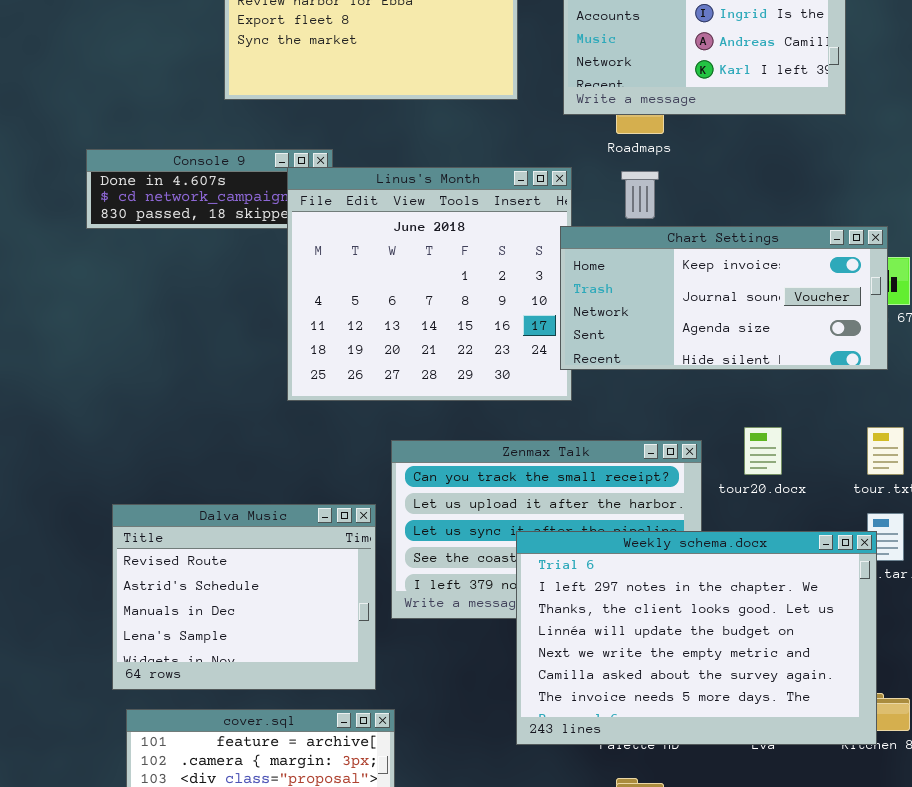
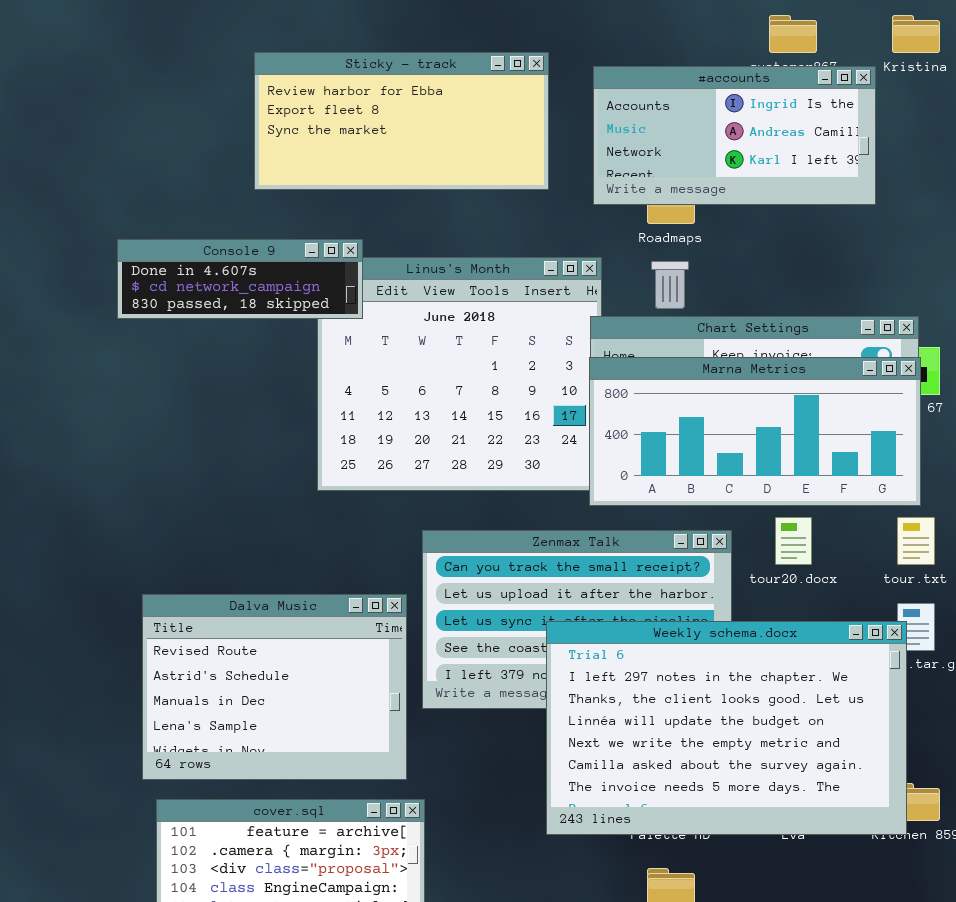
Console 9: [86,149,333,229] -> [117,239,363,319], raised
Marna Metrics: none -> [589,357,921,506], opened

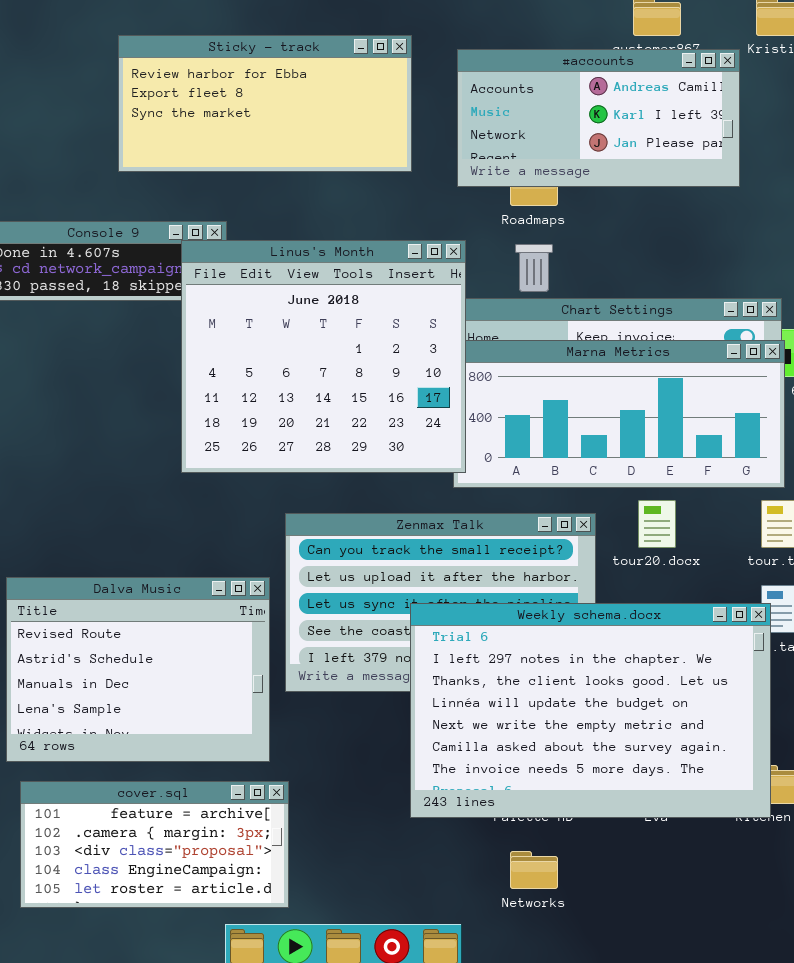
#accounts: [593,66,876,205] -> [457,49,740,187], scrolled down 1 row
Linus's Month: [317,257,602,491] -> [181,240,466,473], raised

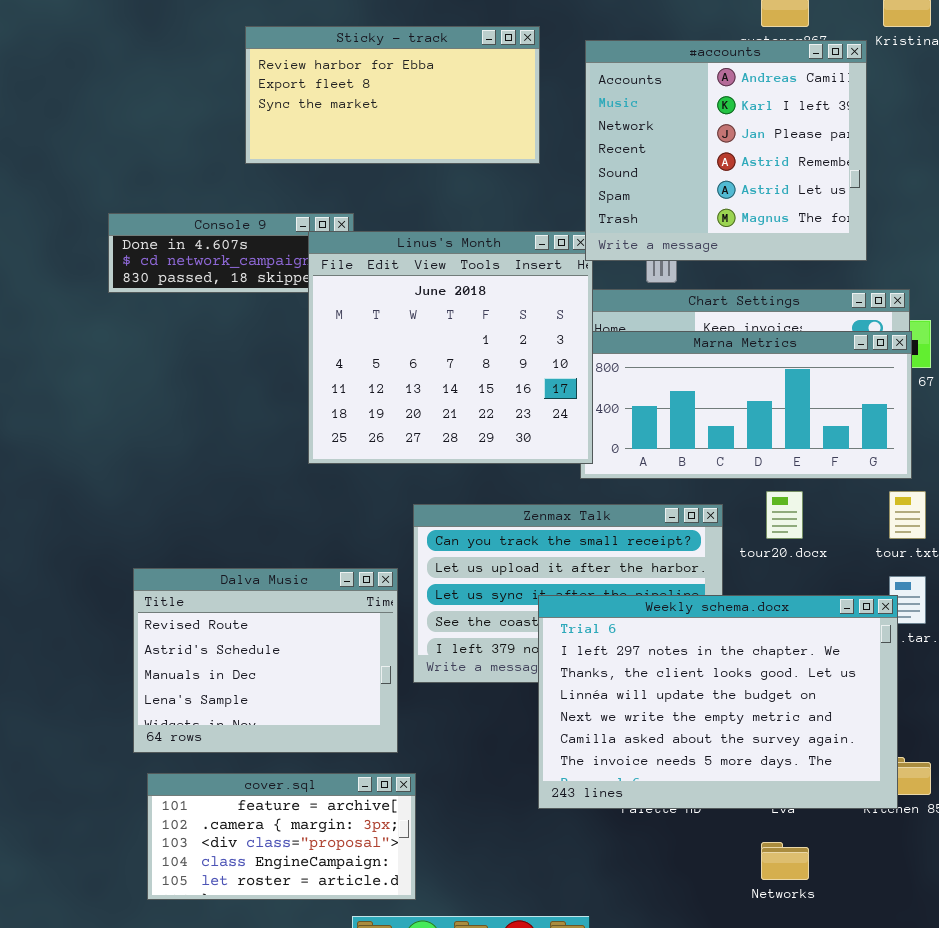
#accounts: [457,49,740,187] -> [585,40,867,261], resized
Networks: [510,851,558,889] -> [761,842,809,880], moved

